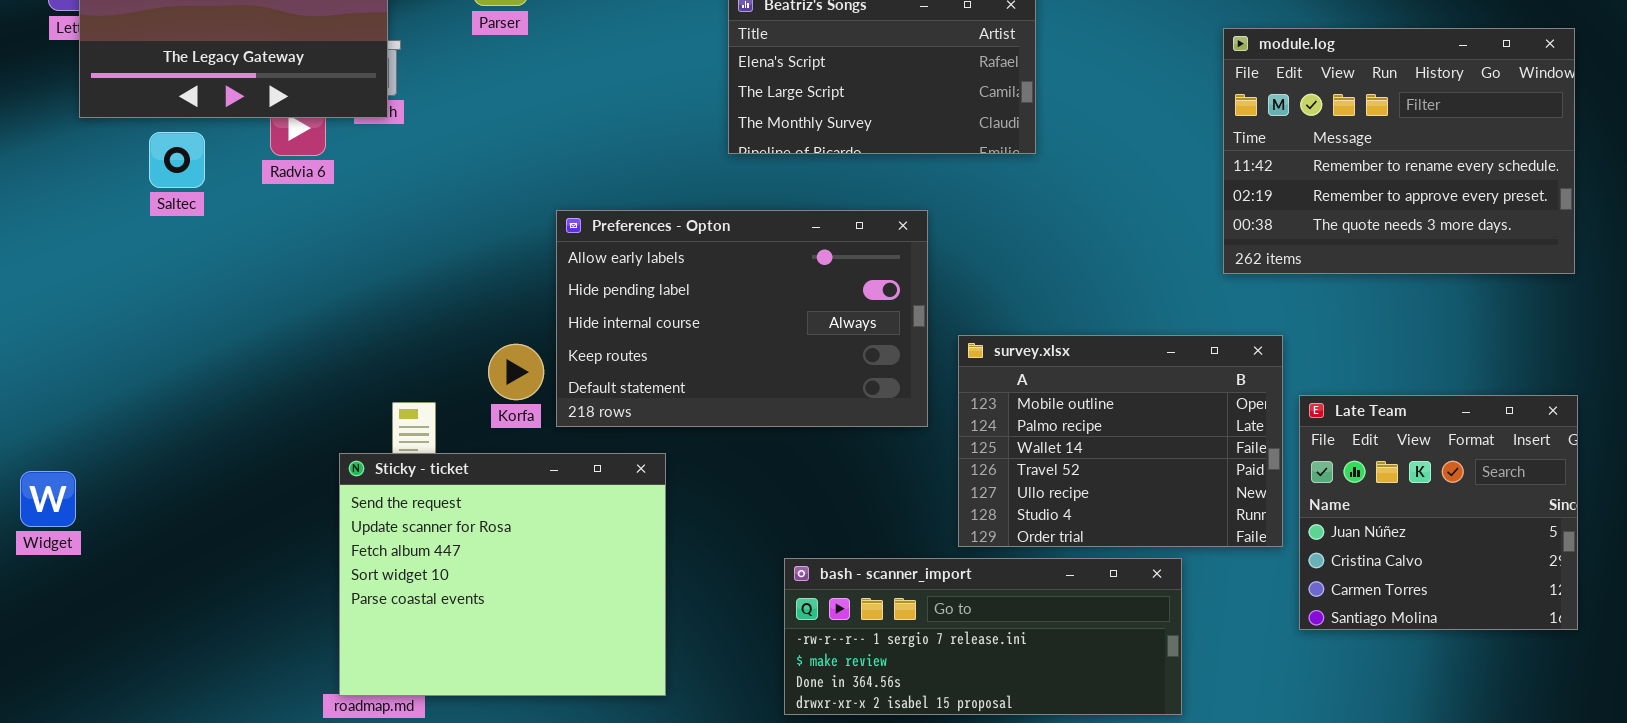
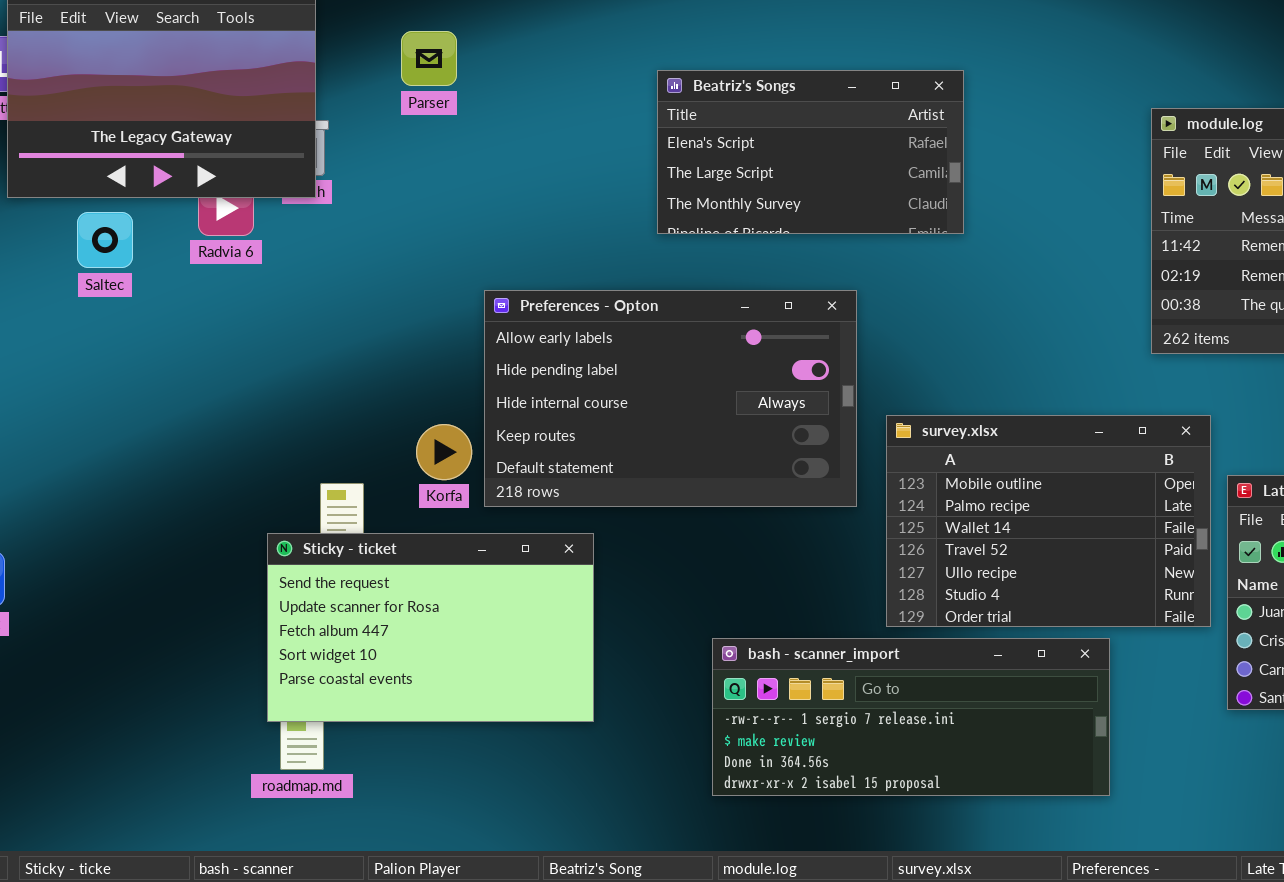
Sticky - ticket: [339,453,666,696] -> [267,533,594,722], resized

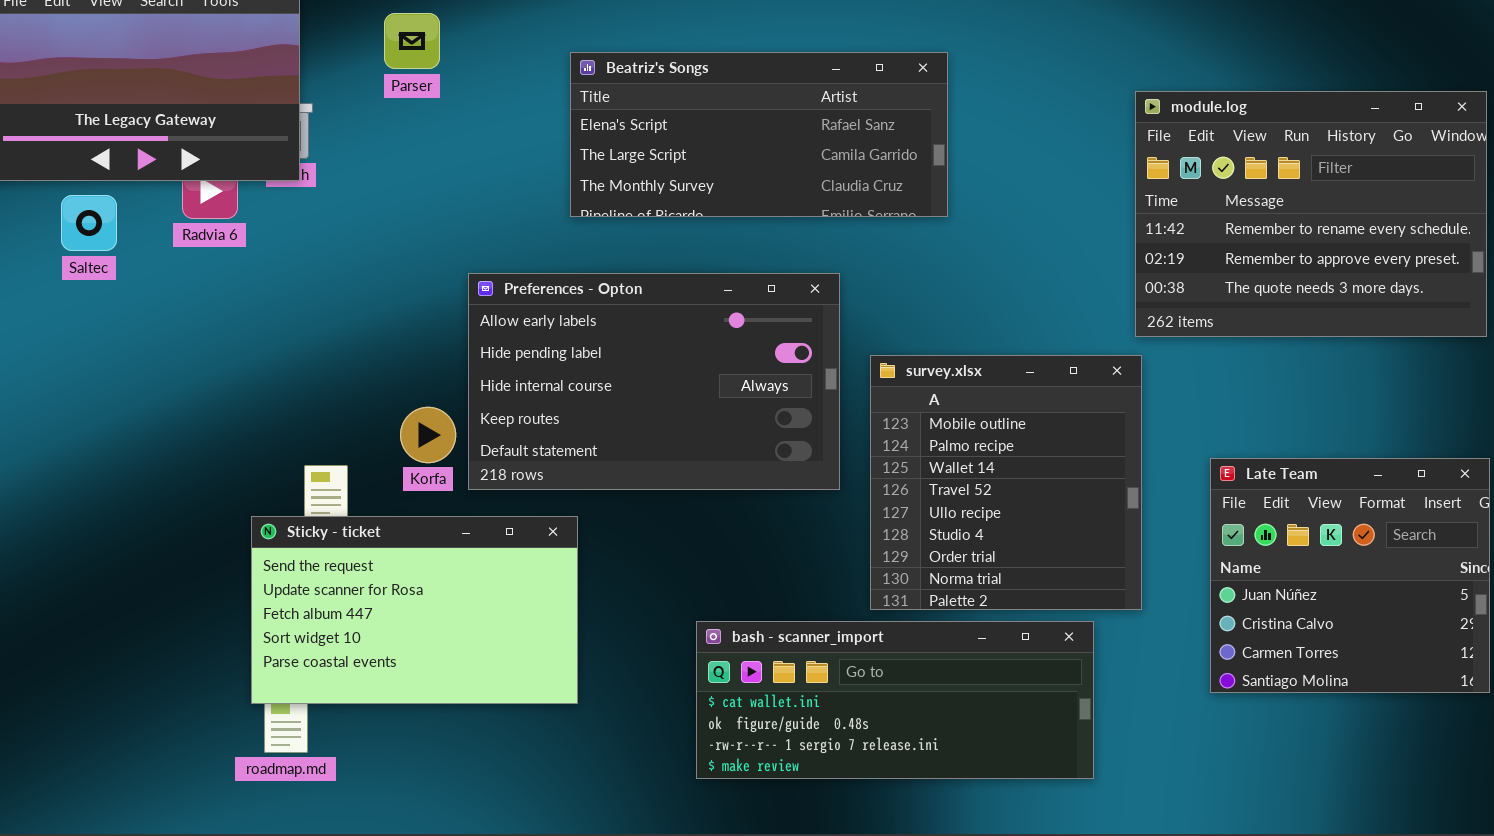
Beatriz's Songs: [657,70,964,234] -> [570,52,948,217], resized
survey.xlsx: [886,415,1211,627] -> [870,355,1142,610], resized
bash - scanner_import: [712,638,1110,796] -> [696,621,1094,779], scrolled up 2 rows

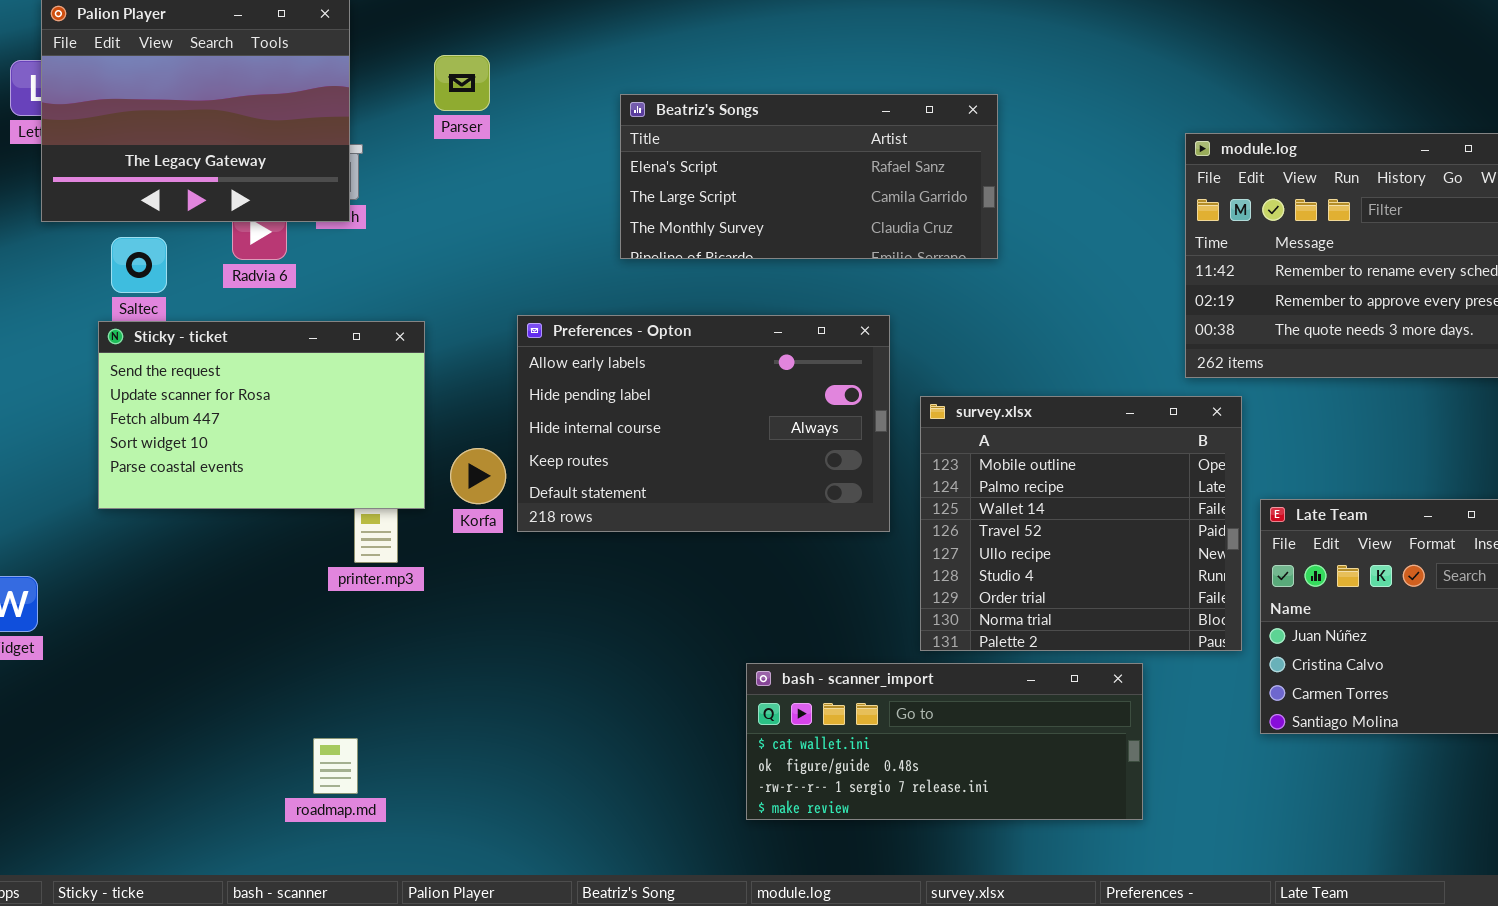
survey.xlsx: [870,355,1142,610] -> [920,396,1242,651], resized
Sticky - ticket: [251,516,578,704] -> [98,321,425,509], moved

